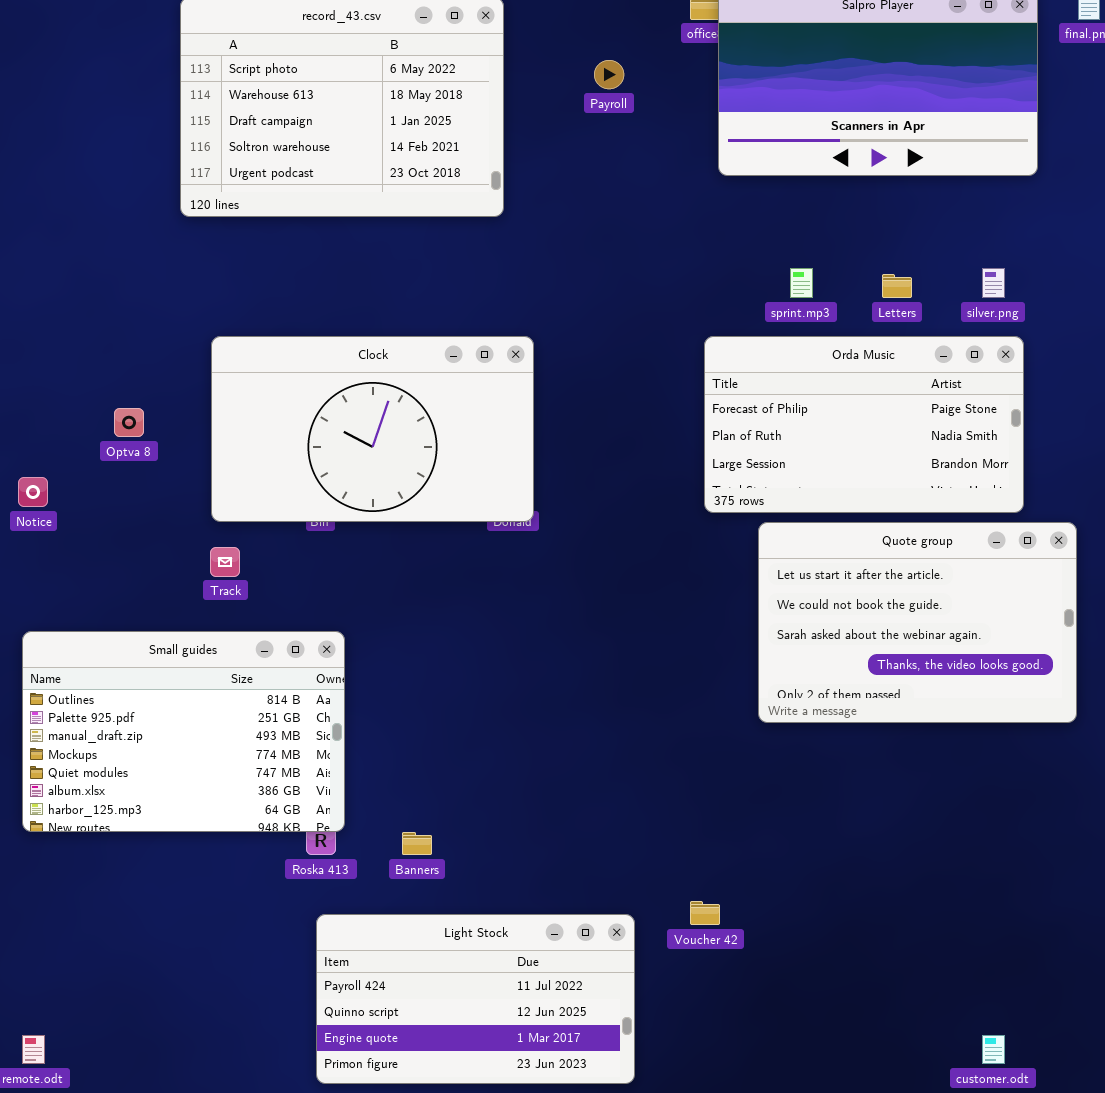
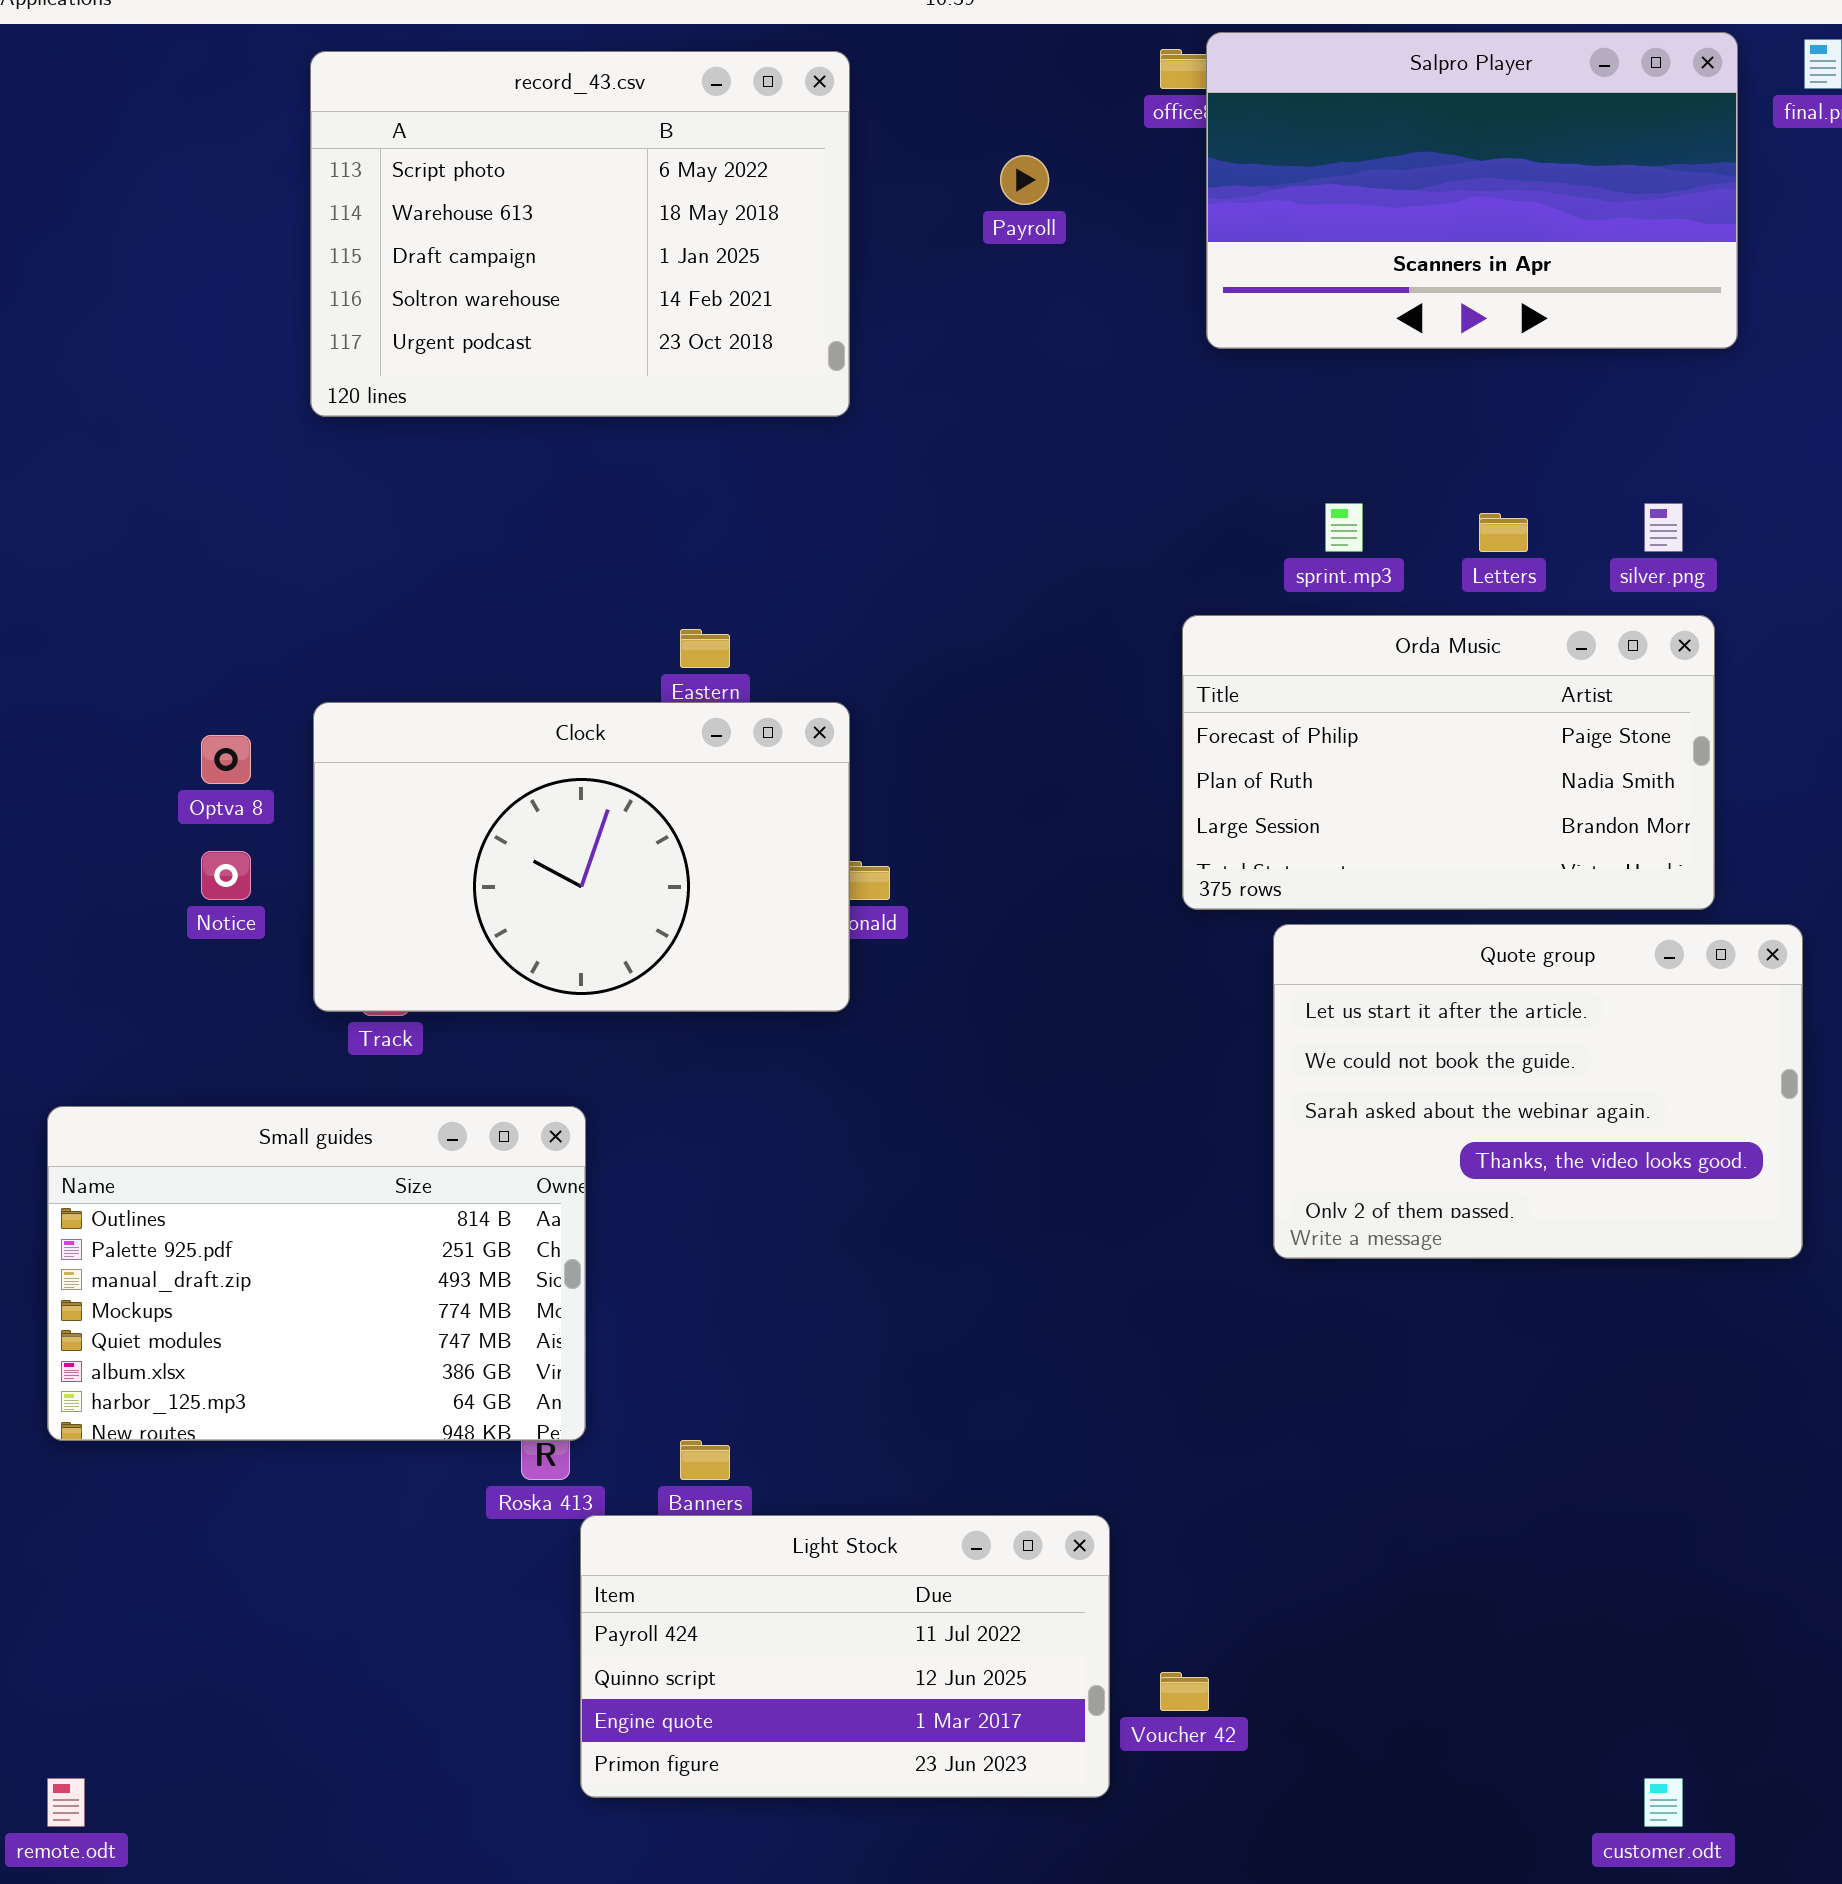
Clock: [211,336,534,522] -> [313,702,850,1012], moved
Notice: [18,477,48,507] -> [201,851,251,900], moved
Voucher 42: [690,901,720,925] -> [1160,1672,1209,1711], moved
Light Stock: [316,914,635,1084] -> [580,1515,1110,1798], moved

